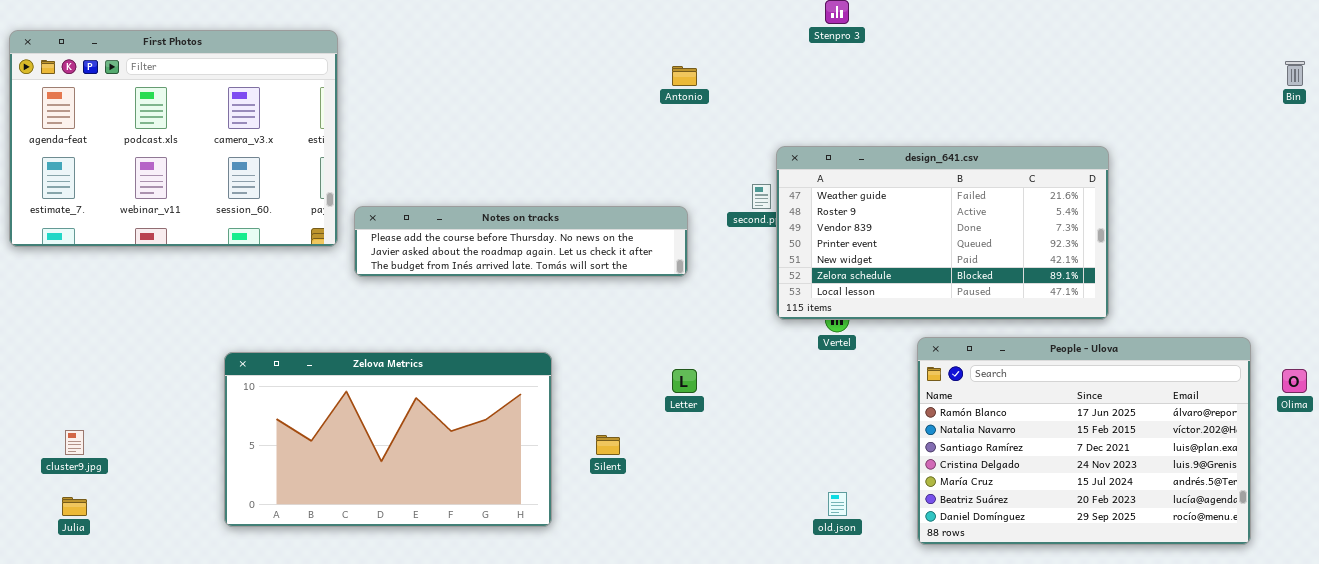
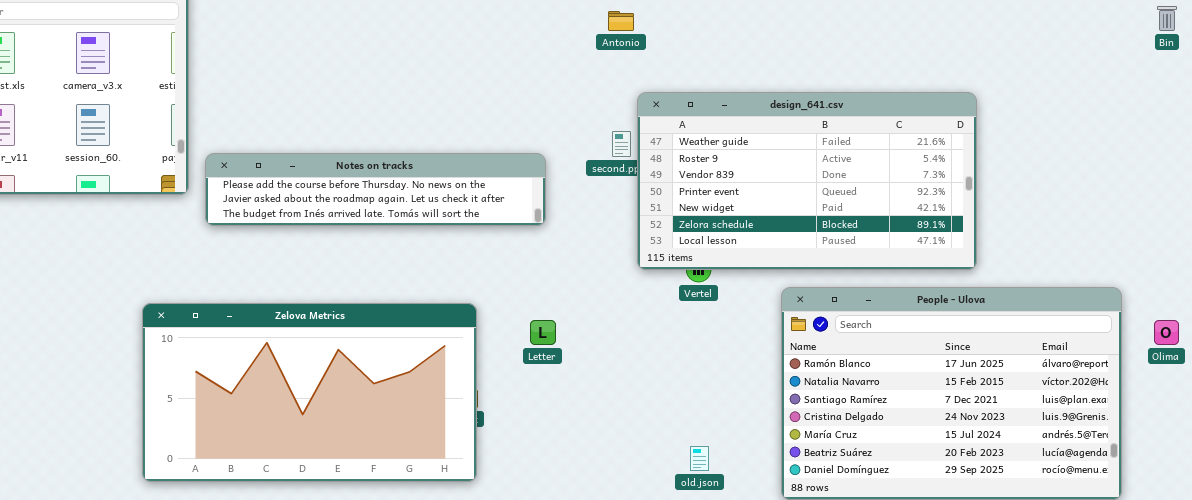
Antonio: [672,66,697,86] -> [608,11,634,31], moved
Zelova Metrics: [224,352,552,527] -> [142,303,477,482], moved

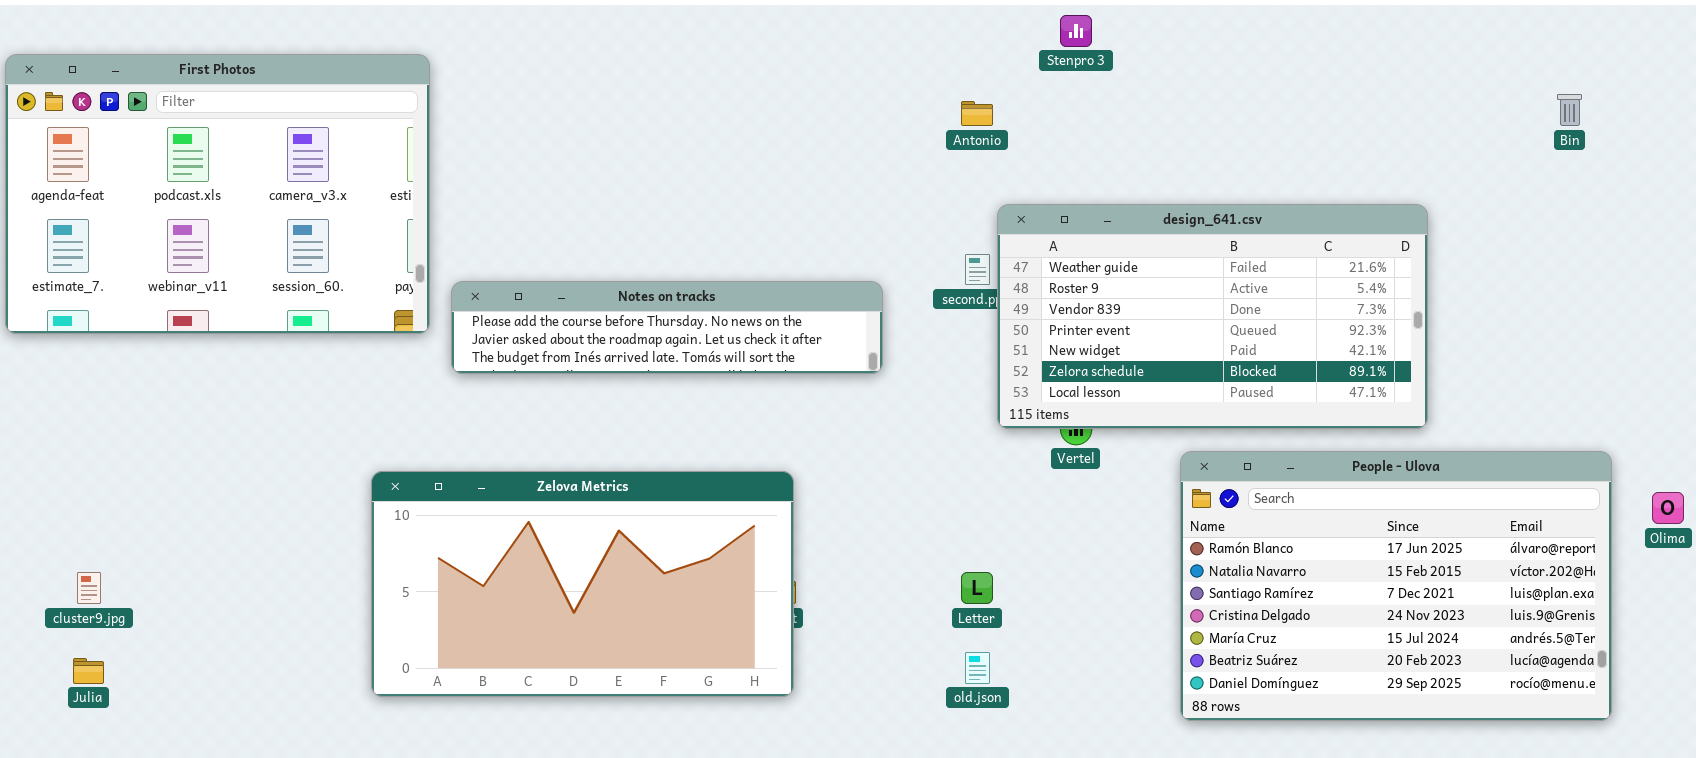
Bin: [1157,6,1177,31] -> [1557,94,1582,126], moved
Letter: [530,320,556,345] -> [961,572,993,604], moved
old.json: [690,446,709,471] -> [965,652,990,684], moved

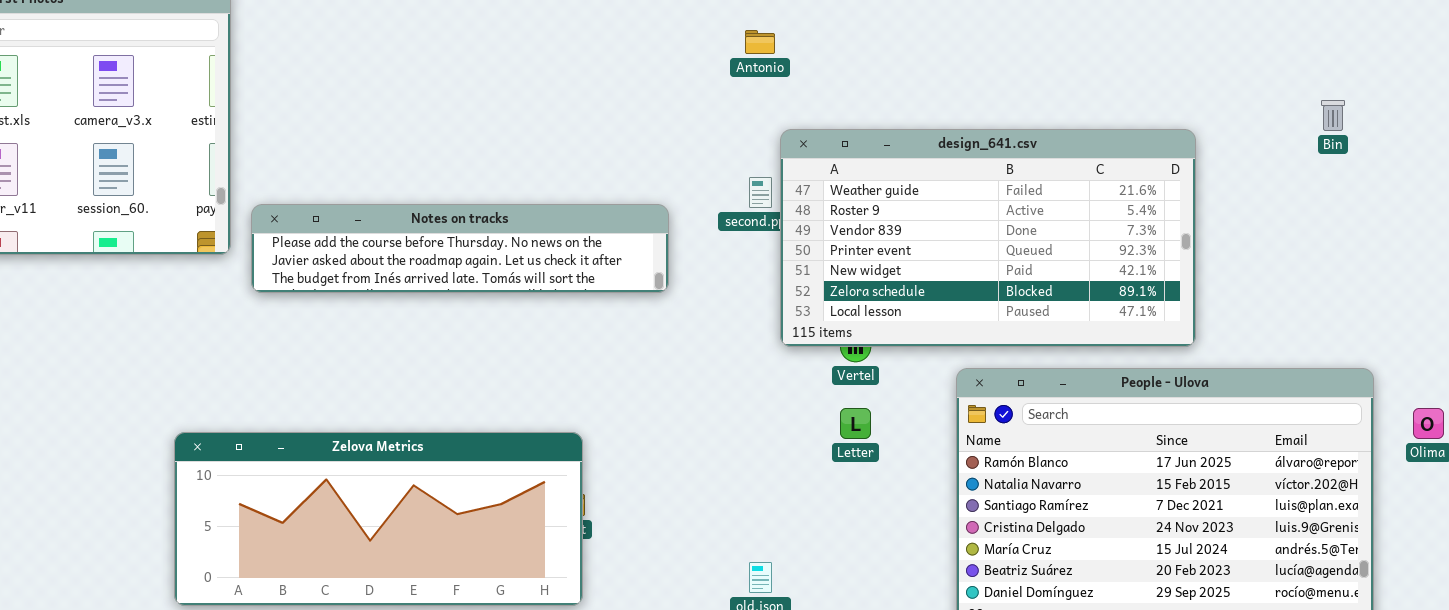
Bin: [1557,94,1582,126] -> [1321,100,1345,131], moved
Zelova Metrics: [371,471,794,697] -> [174,432,583,606], resized
Letter: [961,572,993,604] -> [840,408,871,439], moved

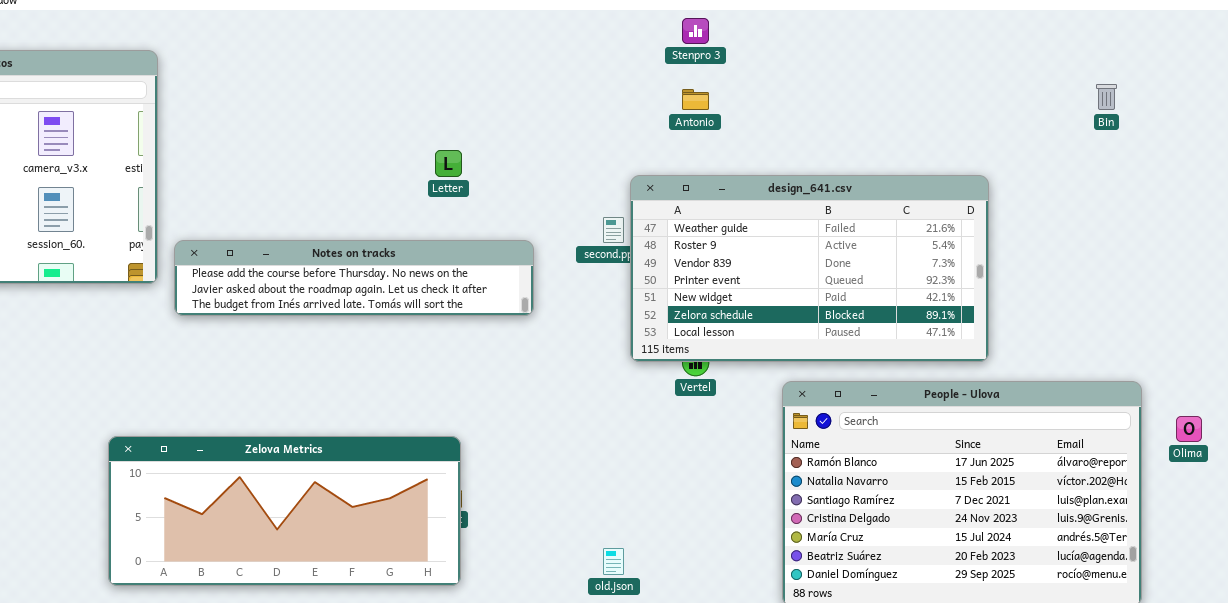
Antonio: [745,30,775,54] -> [682,89,709,110], moved
Bin: [1321,100,1345,131] -> [1096,84,1117,110], moved
Letter: [840,408,871,439] -> [435,150,462,177], moved

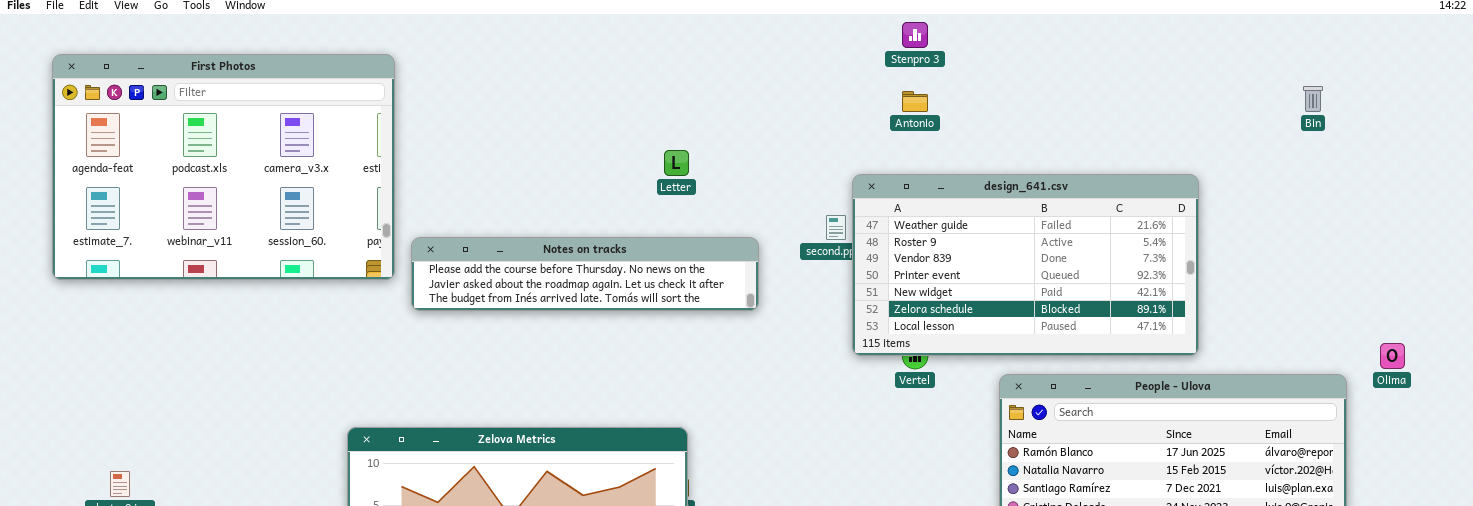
Olima: [1176,416,1202,442] -> [1380,343,1405,369], moved

